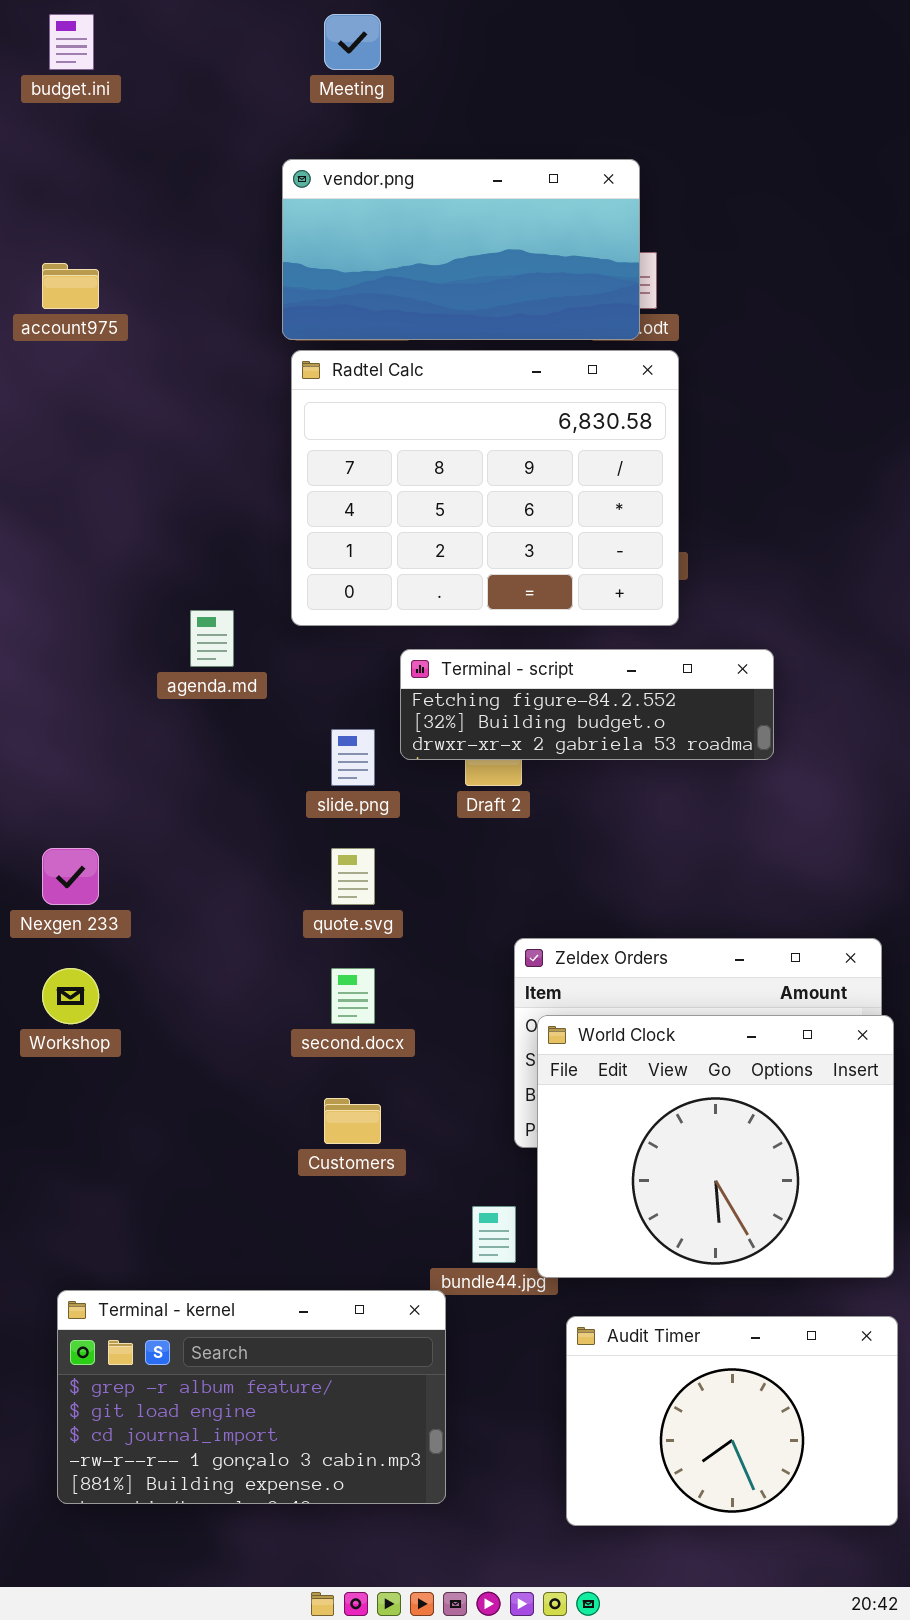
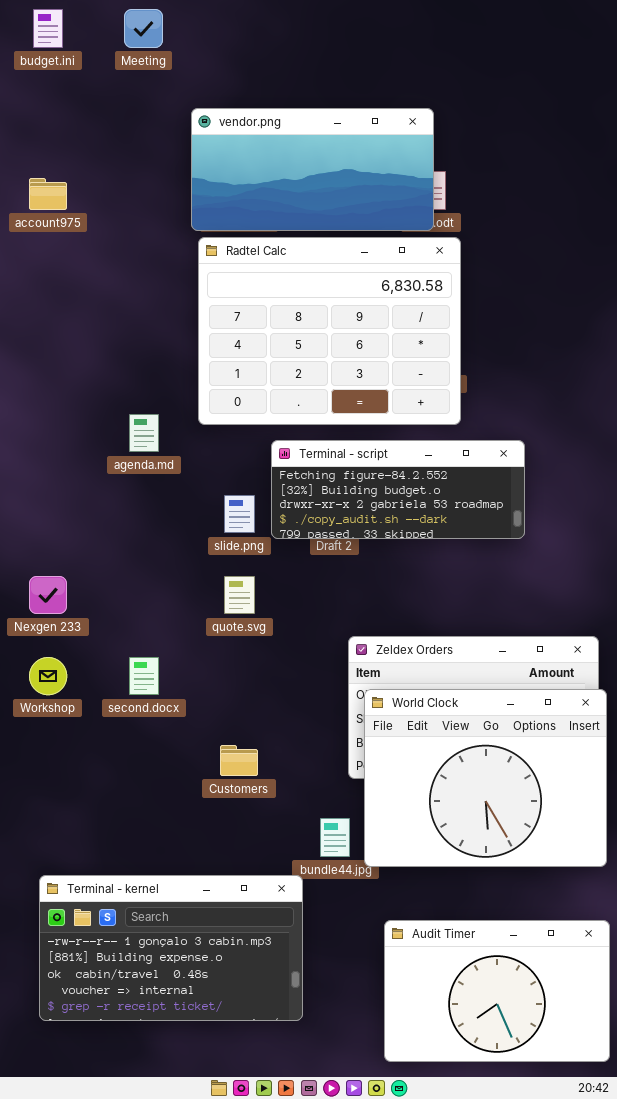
Meeting: [324,14,381,70] -> [124,9,163,48], moved
Terminal - script: [400,649,774,760] -> [271,440,525,539], resized
second.docx: [331,968,375,1024] -> [129,657,159,695], moved
Terminal - kernel: [57,1290,446,1504] -> [39,875,303,1021], scrolled down 3 rows
Audit Timer: [566,1316,898,1526] -> [384,920,610,1062], moved

